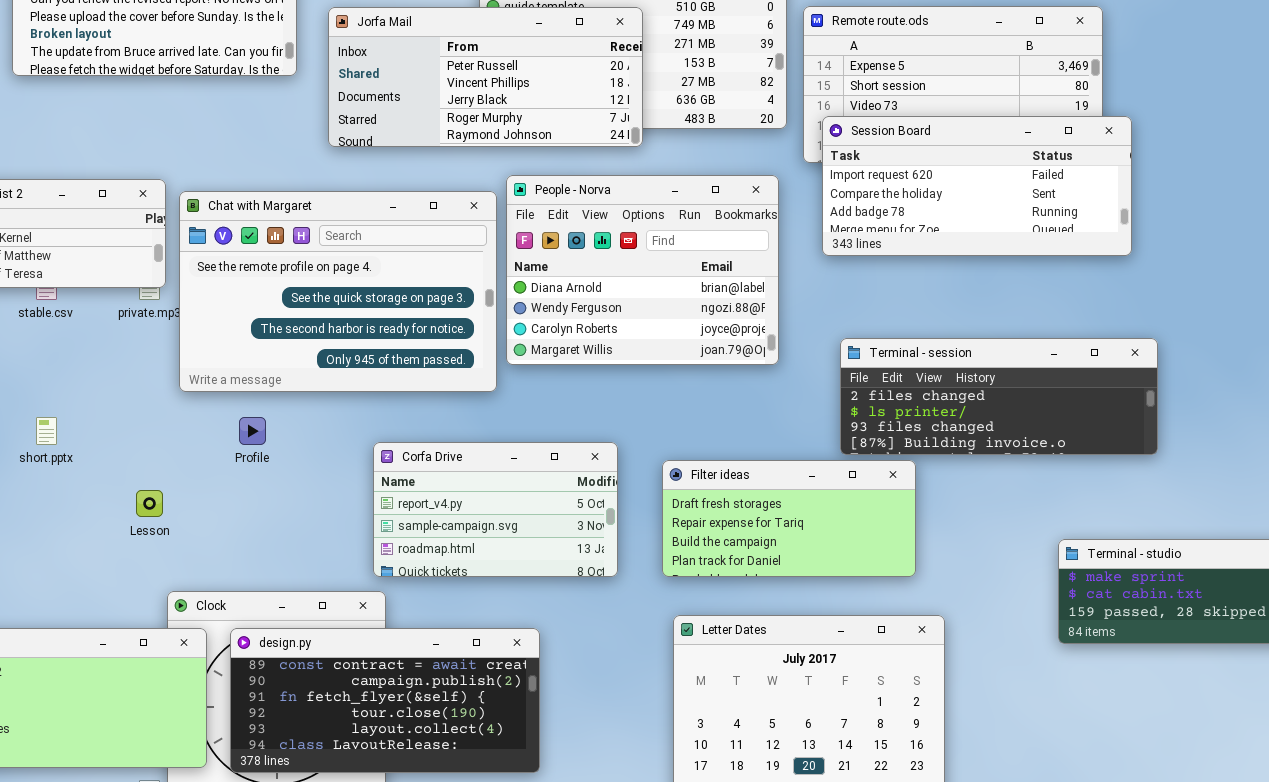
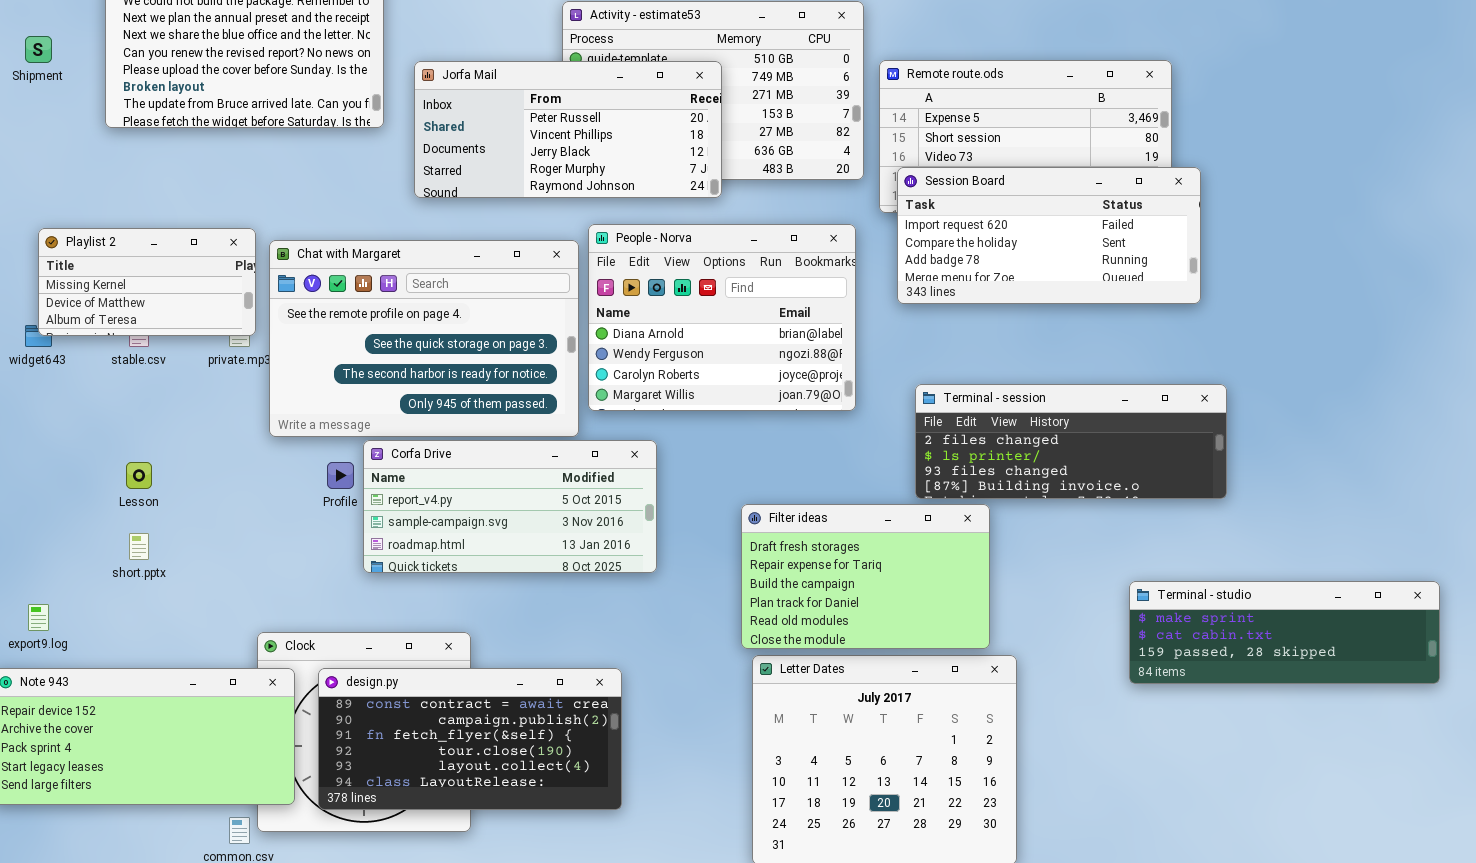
short.pptx: [36,417,57,445] -> [129,533,149,560], moved
Corfa Drive: [373,442,618,577] -> [363,440,657,573], moved, resized
Filter ideas: [662,460,916,577] -> [741,504,990,649], resized
Lesson: [136,490,163,517] -> [126,462,152,489], moved

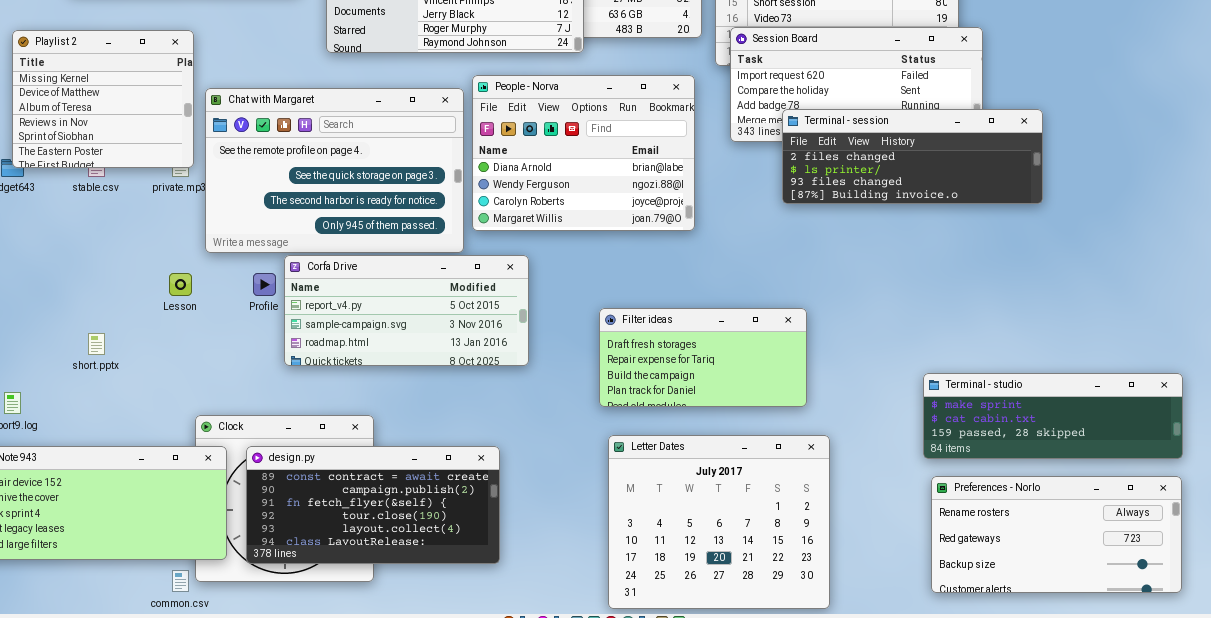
Playlist 2: [38,228,256,336] -> [12,30,194,168], resized
Terminal - session: [915,384,1227,499] -> [782,109,1043,204], moved
Lesson: [126,462,152,489] -> [169,273,192,296], moved
Filter ideas: [741,504,990,649] -> [599,308,807,407], resized
Preferences - Norlo: none -> [931,476,1182,593], opened

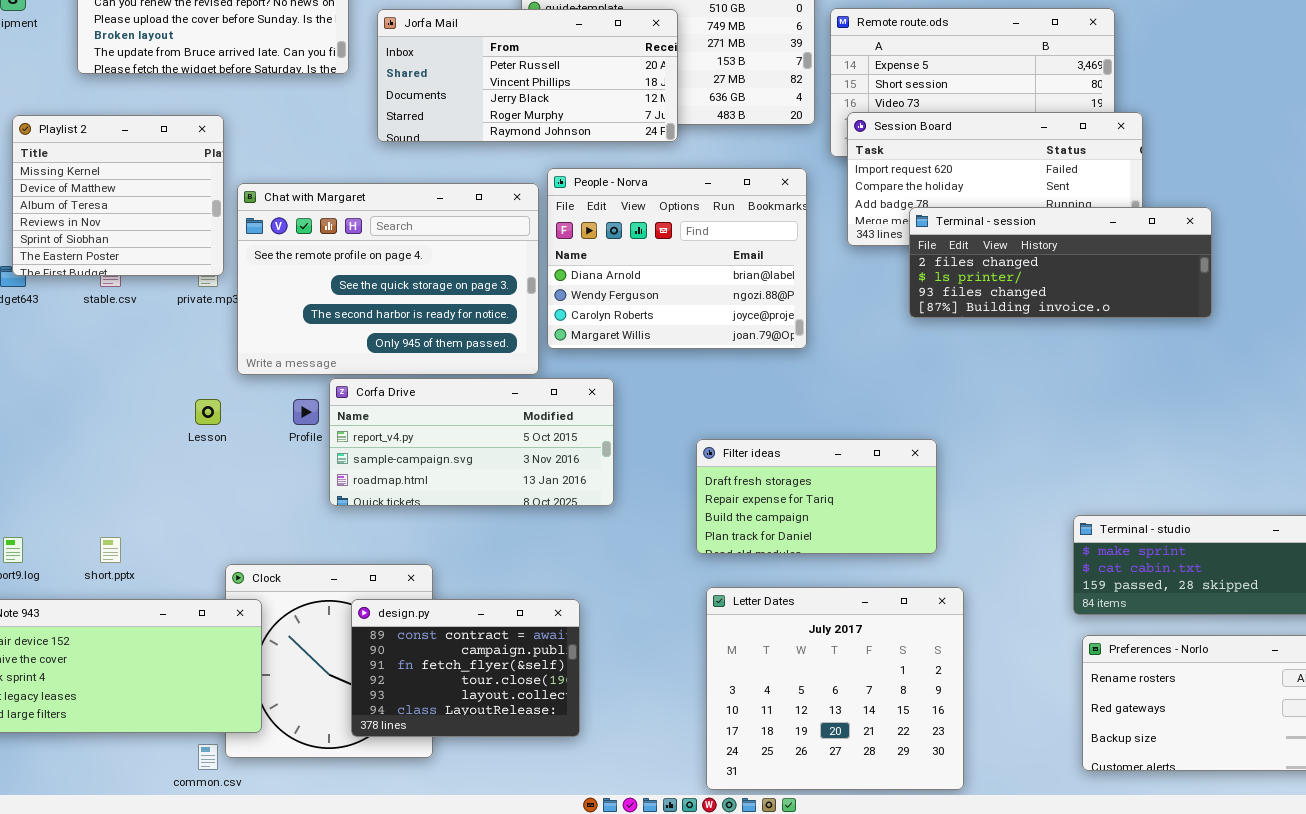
short.pptx: [88,333,105,355] -> [100,537,121,563], moved
design.py: [246,446,500,564] -> [351,599,580,737], resized

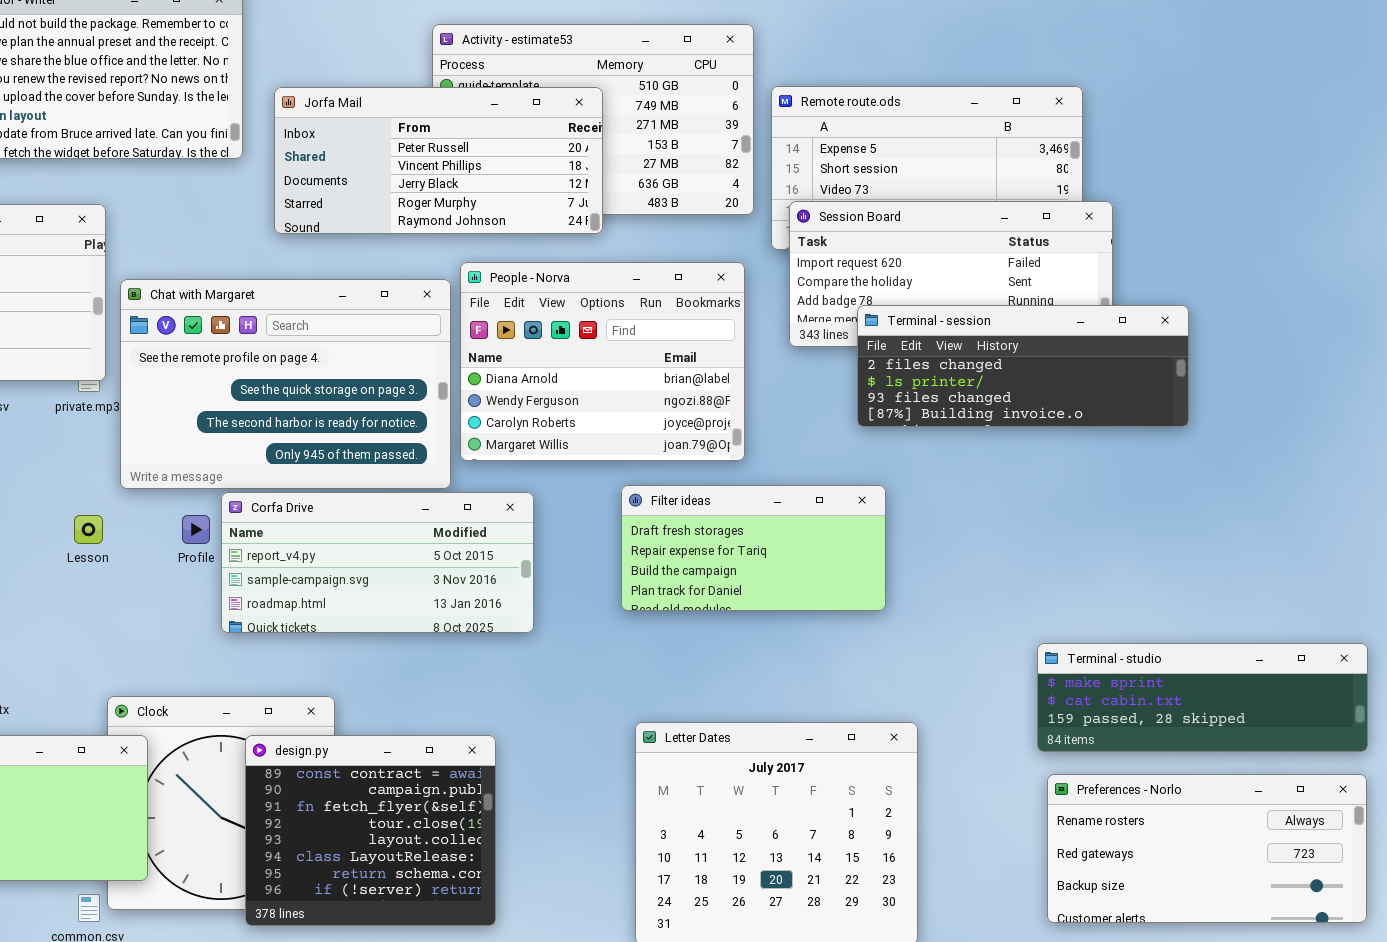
Filter ideas: [696,439,937,554] -> [621,485,886,611], moved
design.py: [351,599,580,737] -> [245,735,496,926], resized

